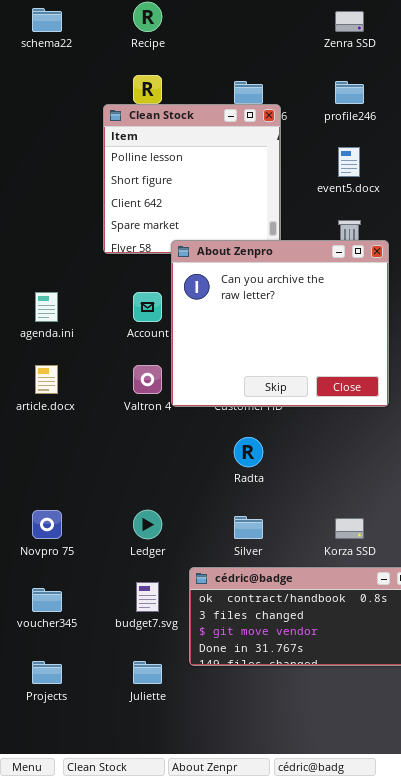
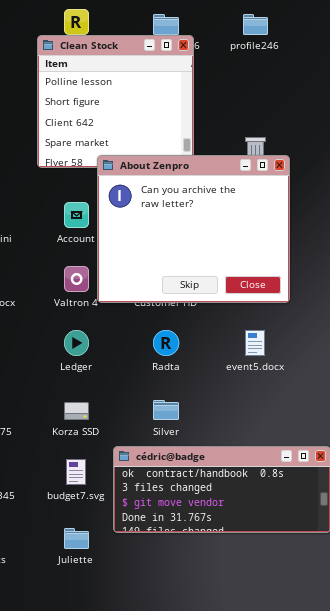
event5.docx: [338,147,360,177] -> [245,330,265,356], moved
Ledger: [133,510,162,539] -> [64,330,89,356], moved
Korza SSD: [335,518,364,539] -> [64,402,89,420], moved

